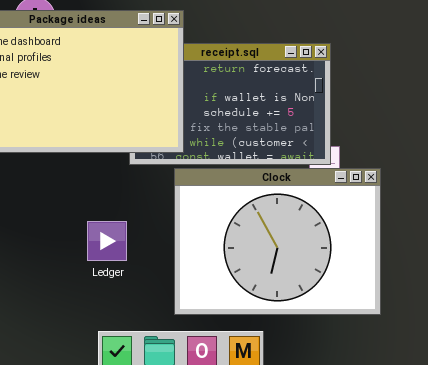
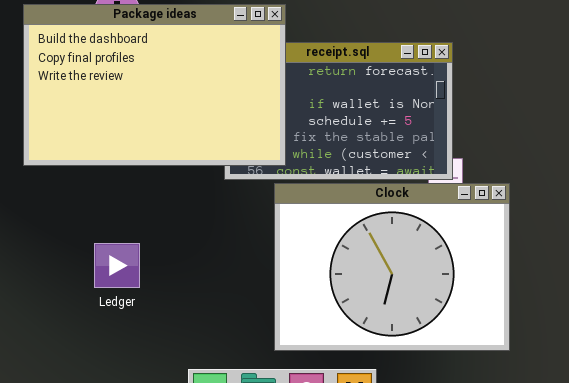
Ledger: [87,221,127,261] -> [94,243,140,288], moved

